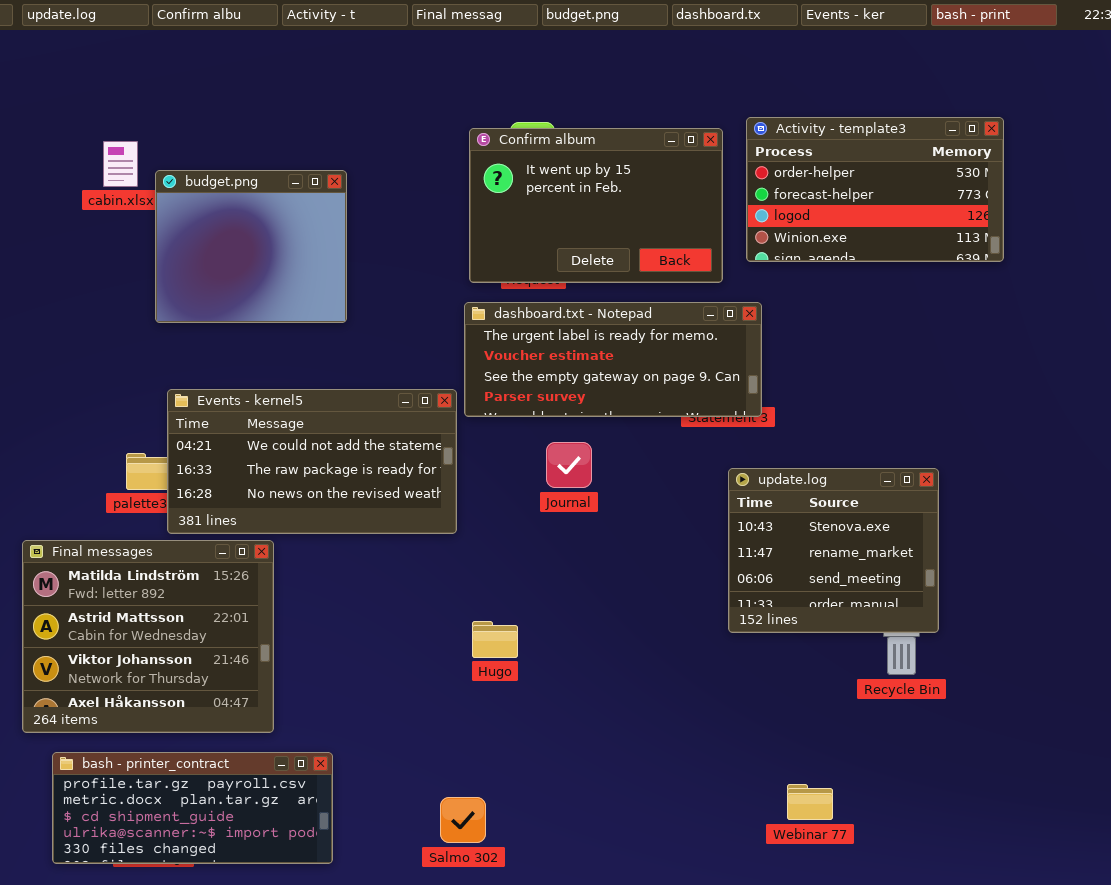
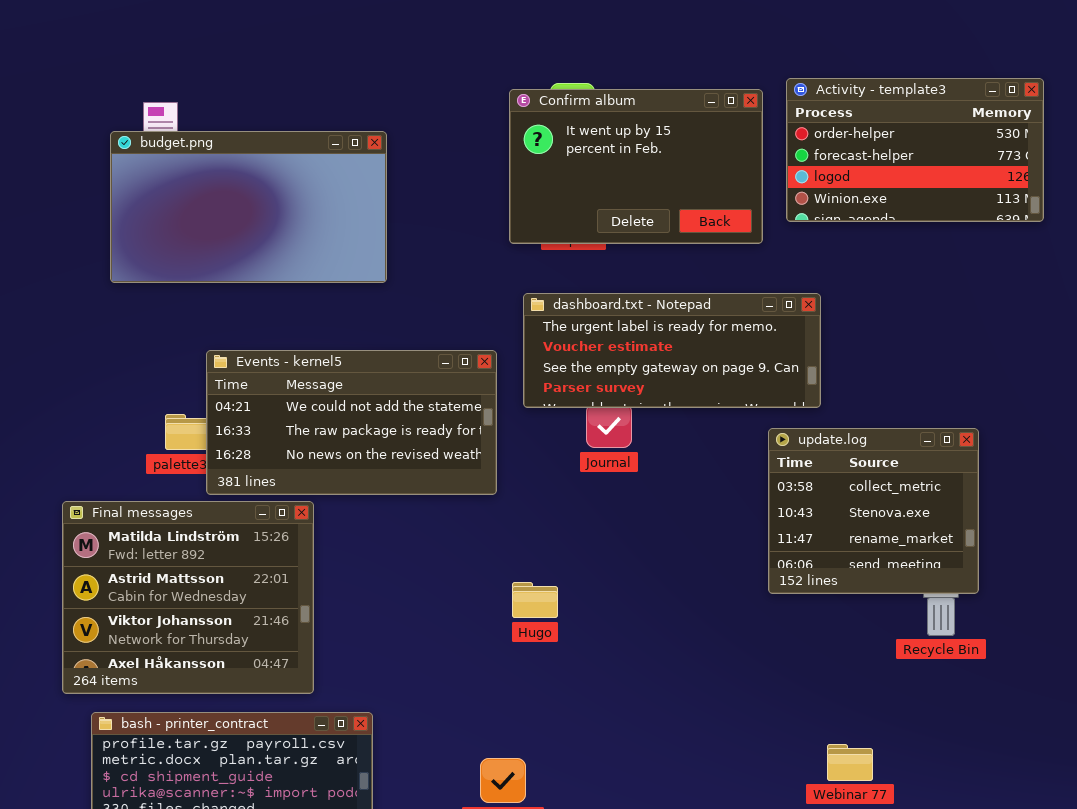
budget.png: [155,170,347,323] -> [110,131,387,283], resized
dashboard.txt - Notepad: [464,302,762,417] -> [523,293,821,408], moved
update.log: [728,468,939,633] -> [768,428,979,594], scrolled up 1 row

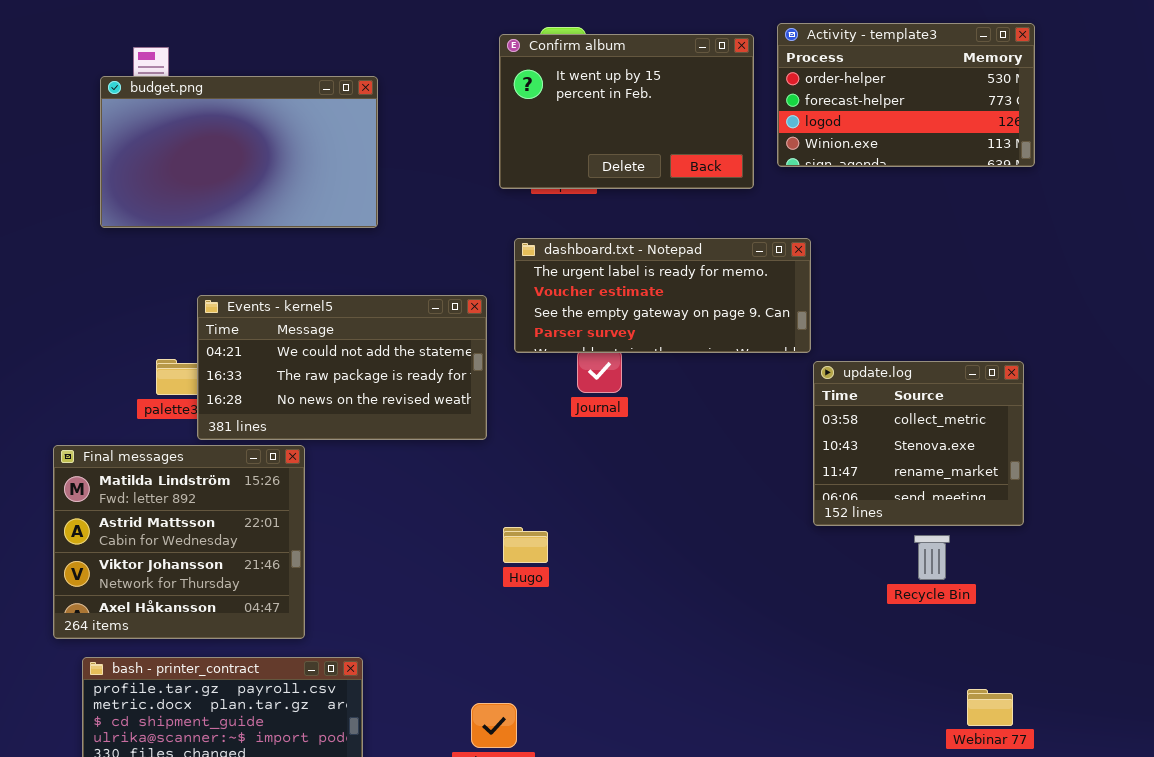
update.log: [768,428,979,594] -> [813,361,1024,526], moved
Webinar 77: [827,744,873,781] -> [967,689,1013,726], moved

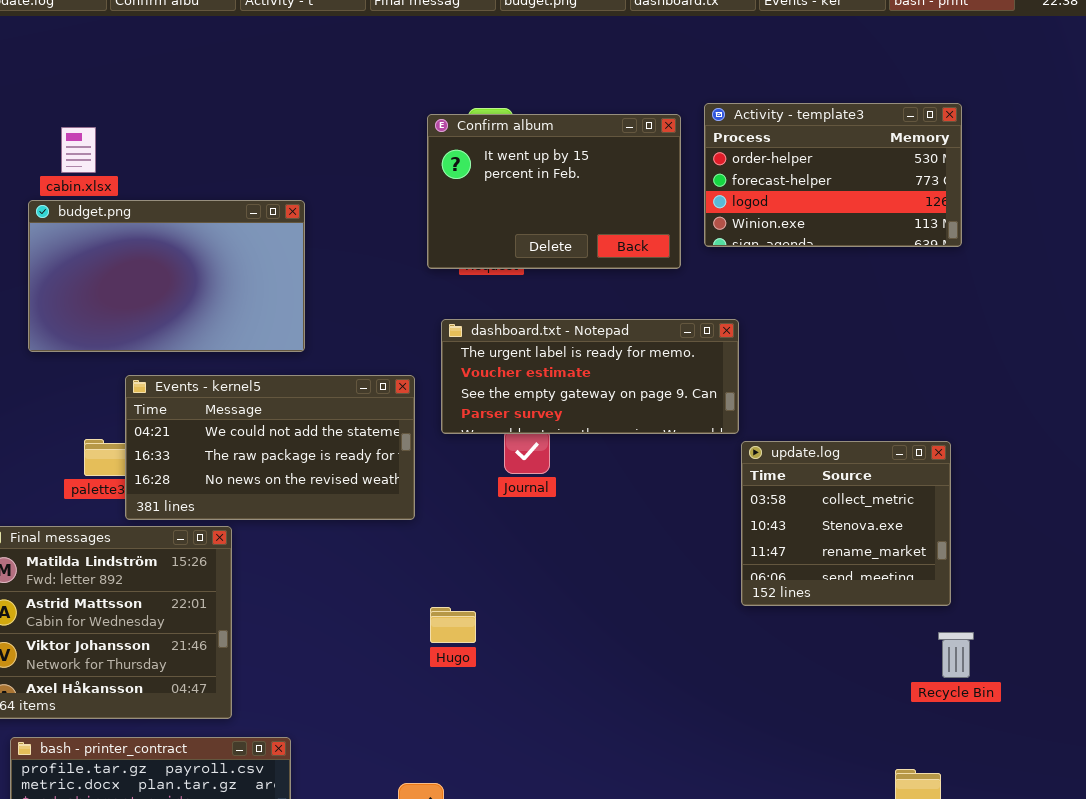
budget.png: [100,76,378,228] -> [28,200,305,352], moved
Recycle Bin: [914,535,950,580] -> [938,632,974,678], moved

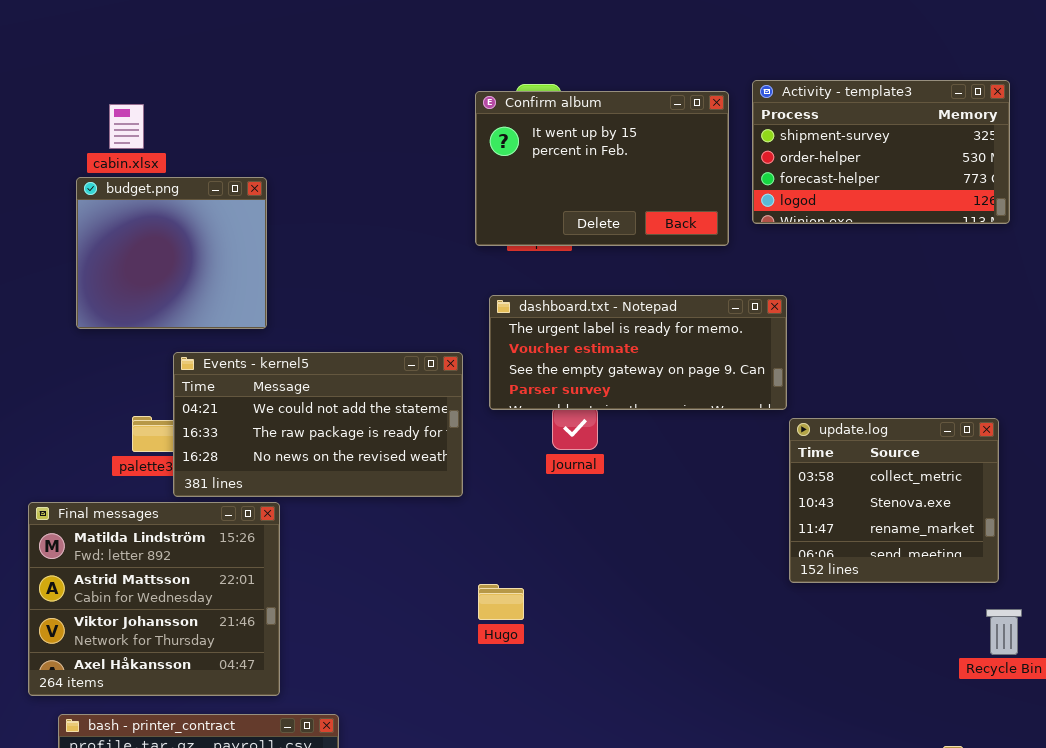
Activity - template3: [704,103,962,247] -> [752,80,1010,224], scrolled up 1 row
budget.png: [28,200,305,352] -> [76,177,267,329], resized

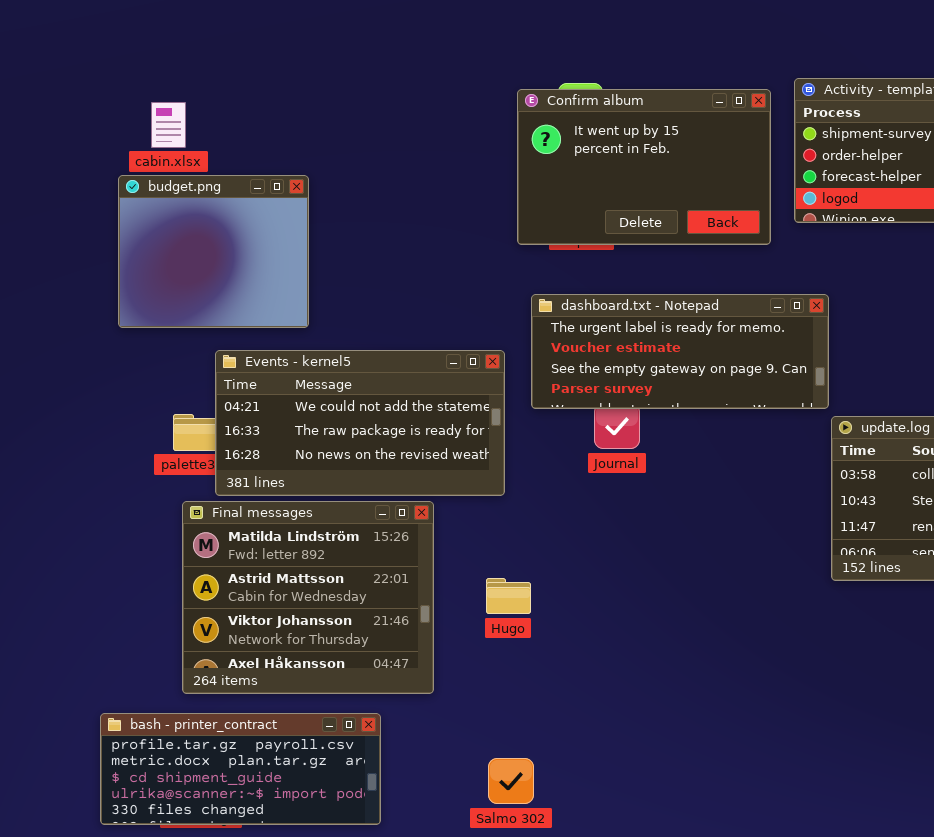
Final messages: [28,502,280,696] -> [182,501,434,694], moved
Hugo: [478,584,524,620] -> [486,578,531,614], moved

